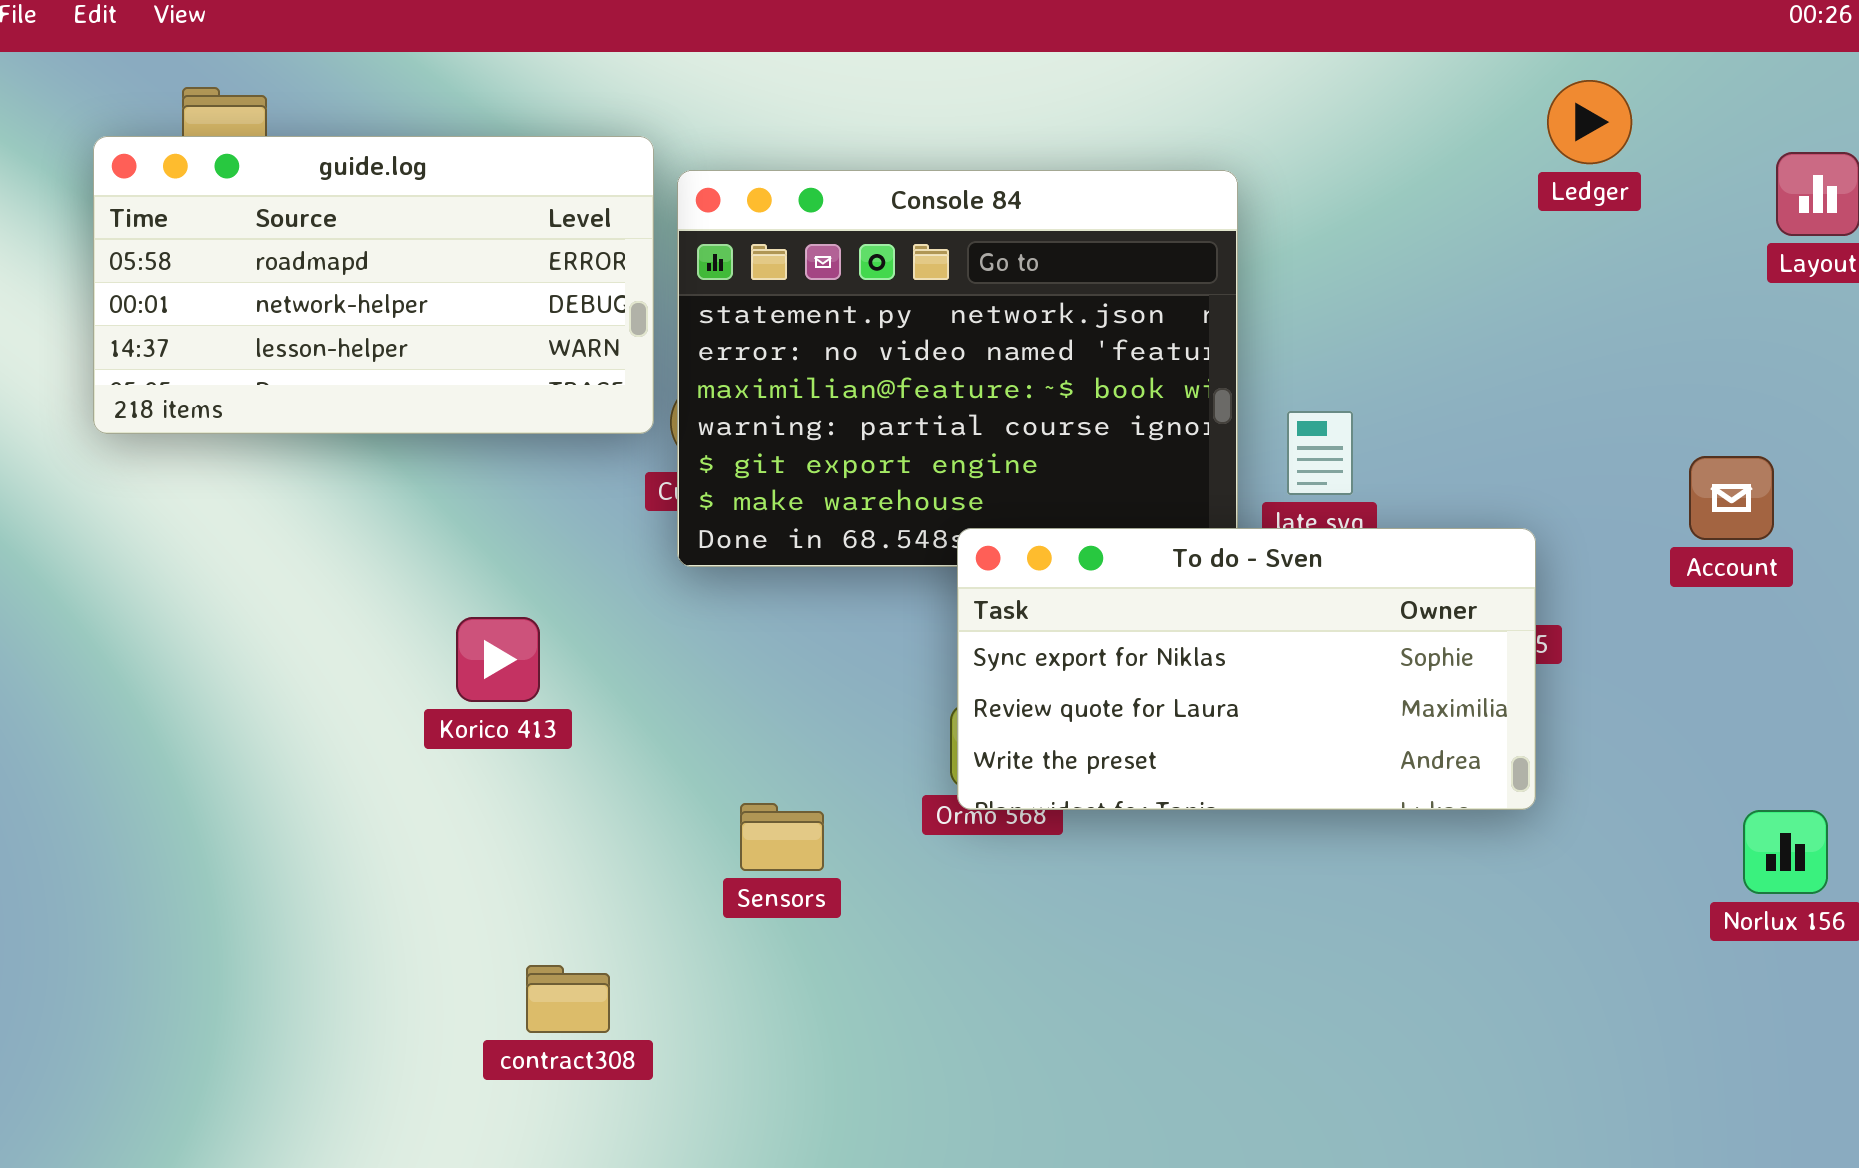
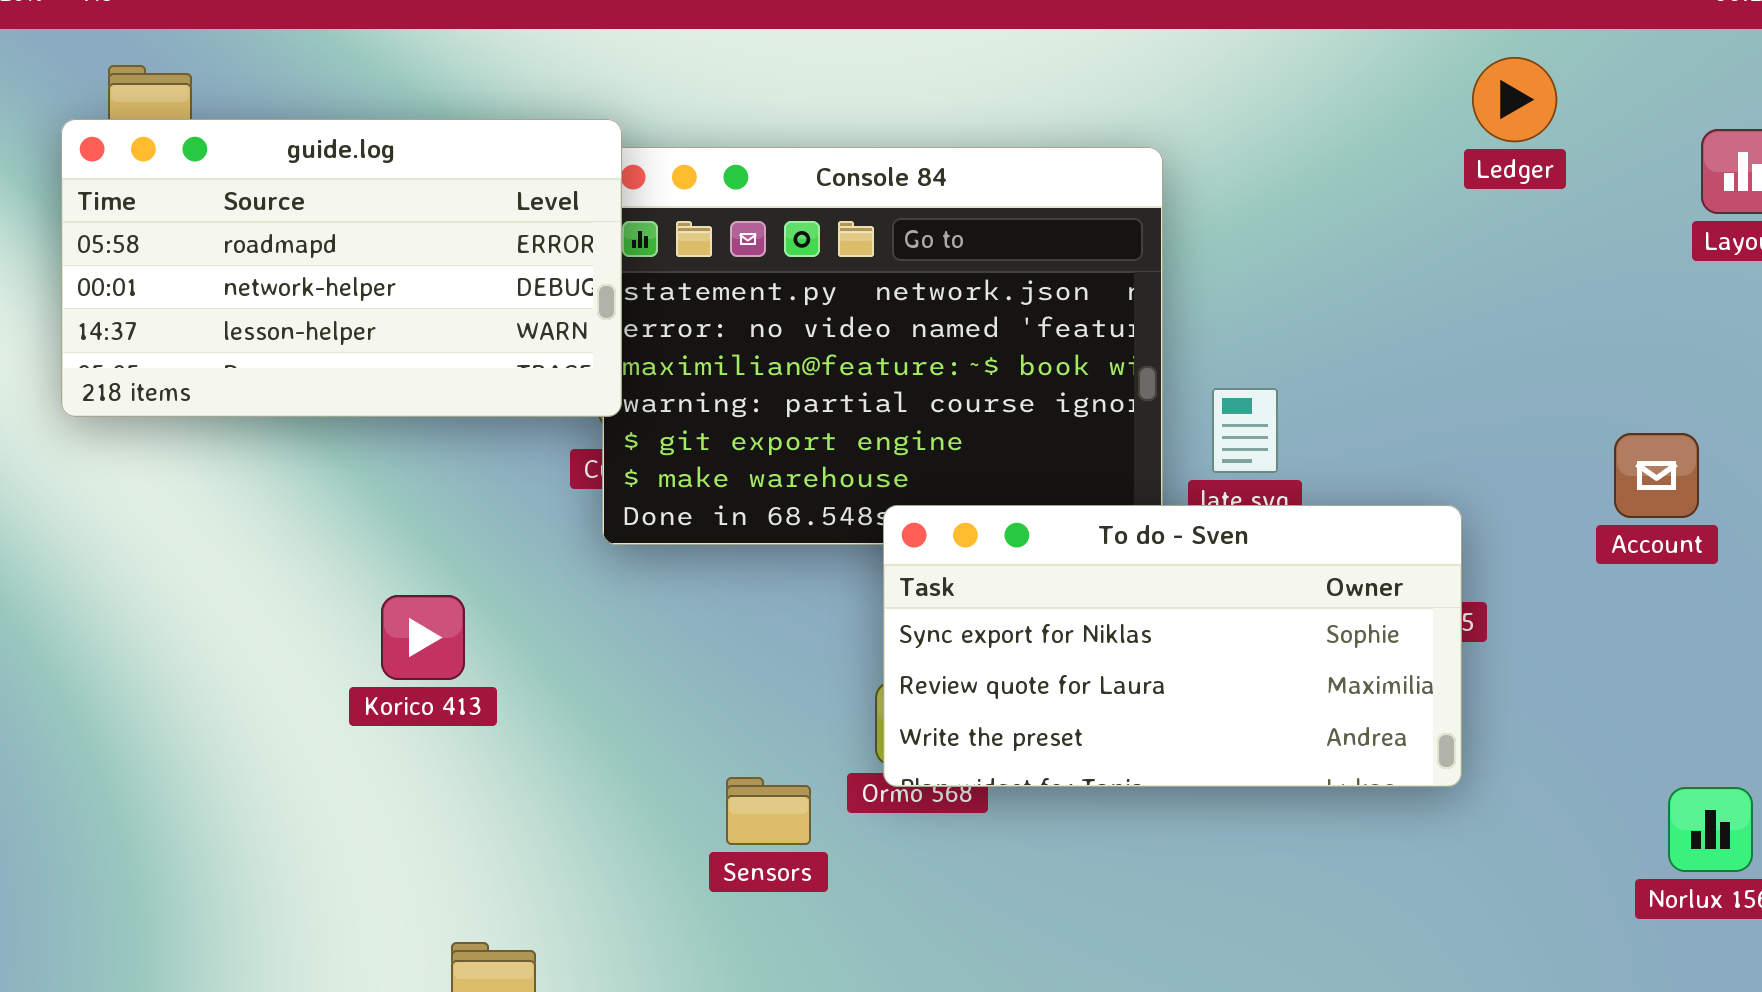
guide.log: [93,136,654,434] -> [61,119,622,417], moved
Sensors: [740,803,824,871] -> [726,777,811,845], moved

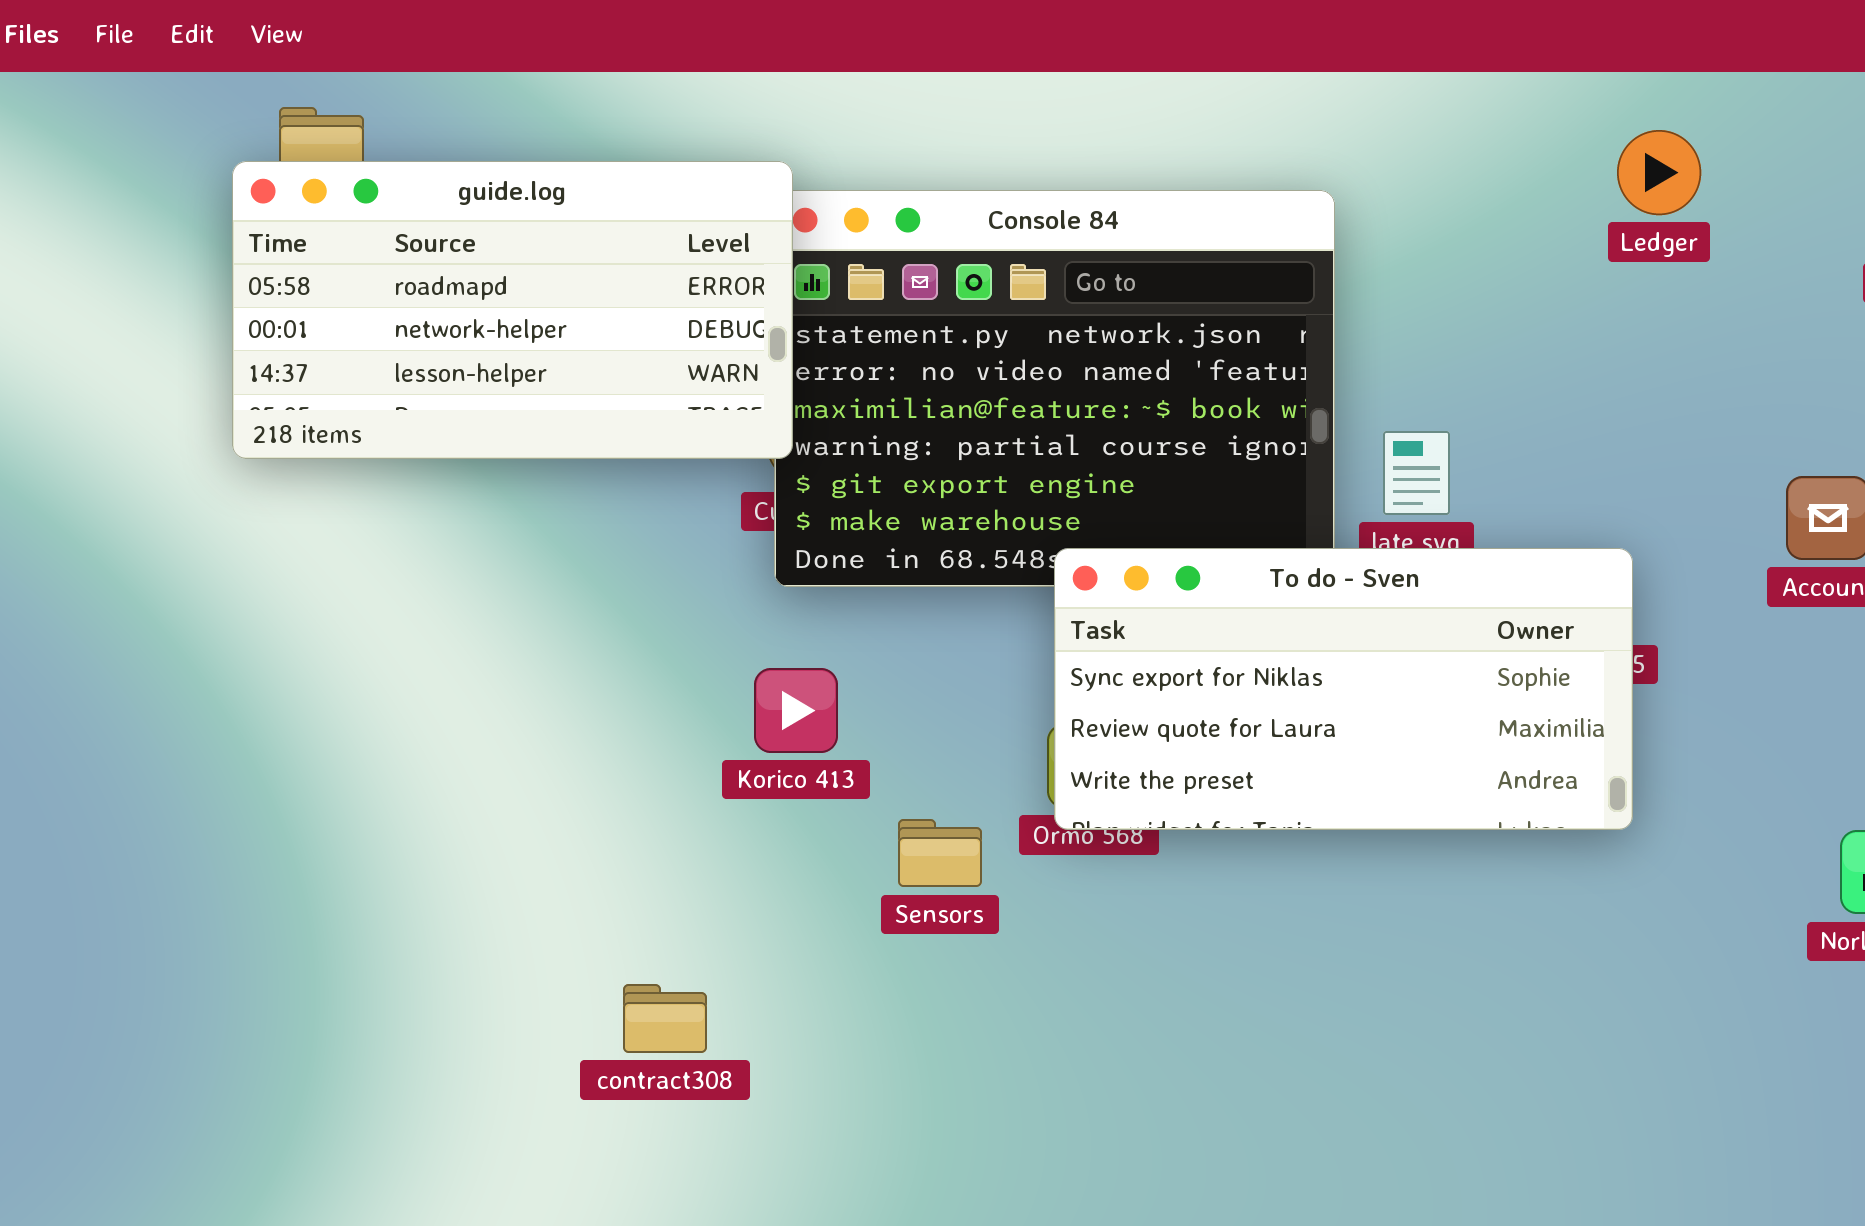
Ledger: [1472,57,1557,142] -> [1617,130,1701,215], moved
Korico 413: [381,595,465,680] -> [754,668,838,753], moved

